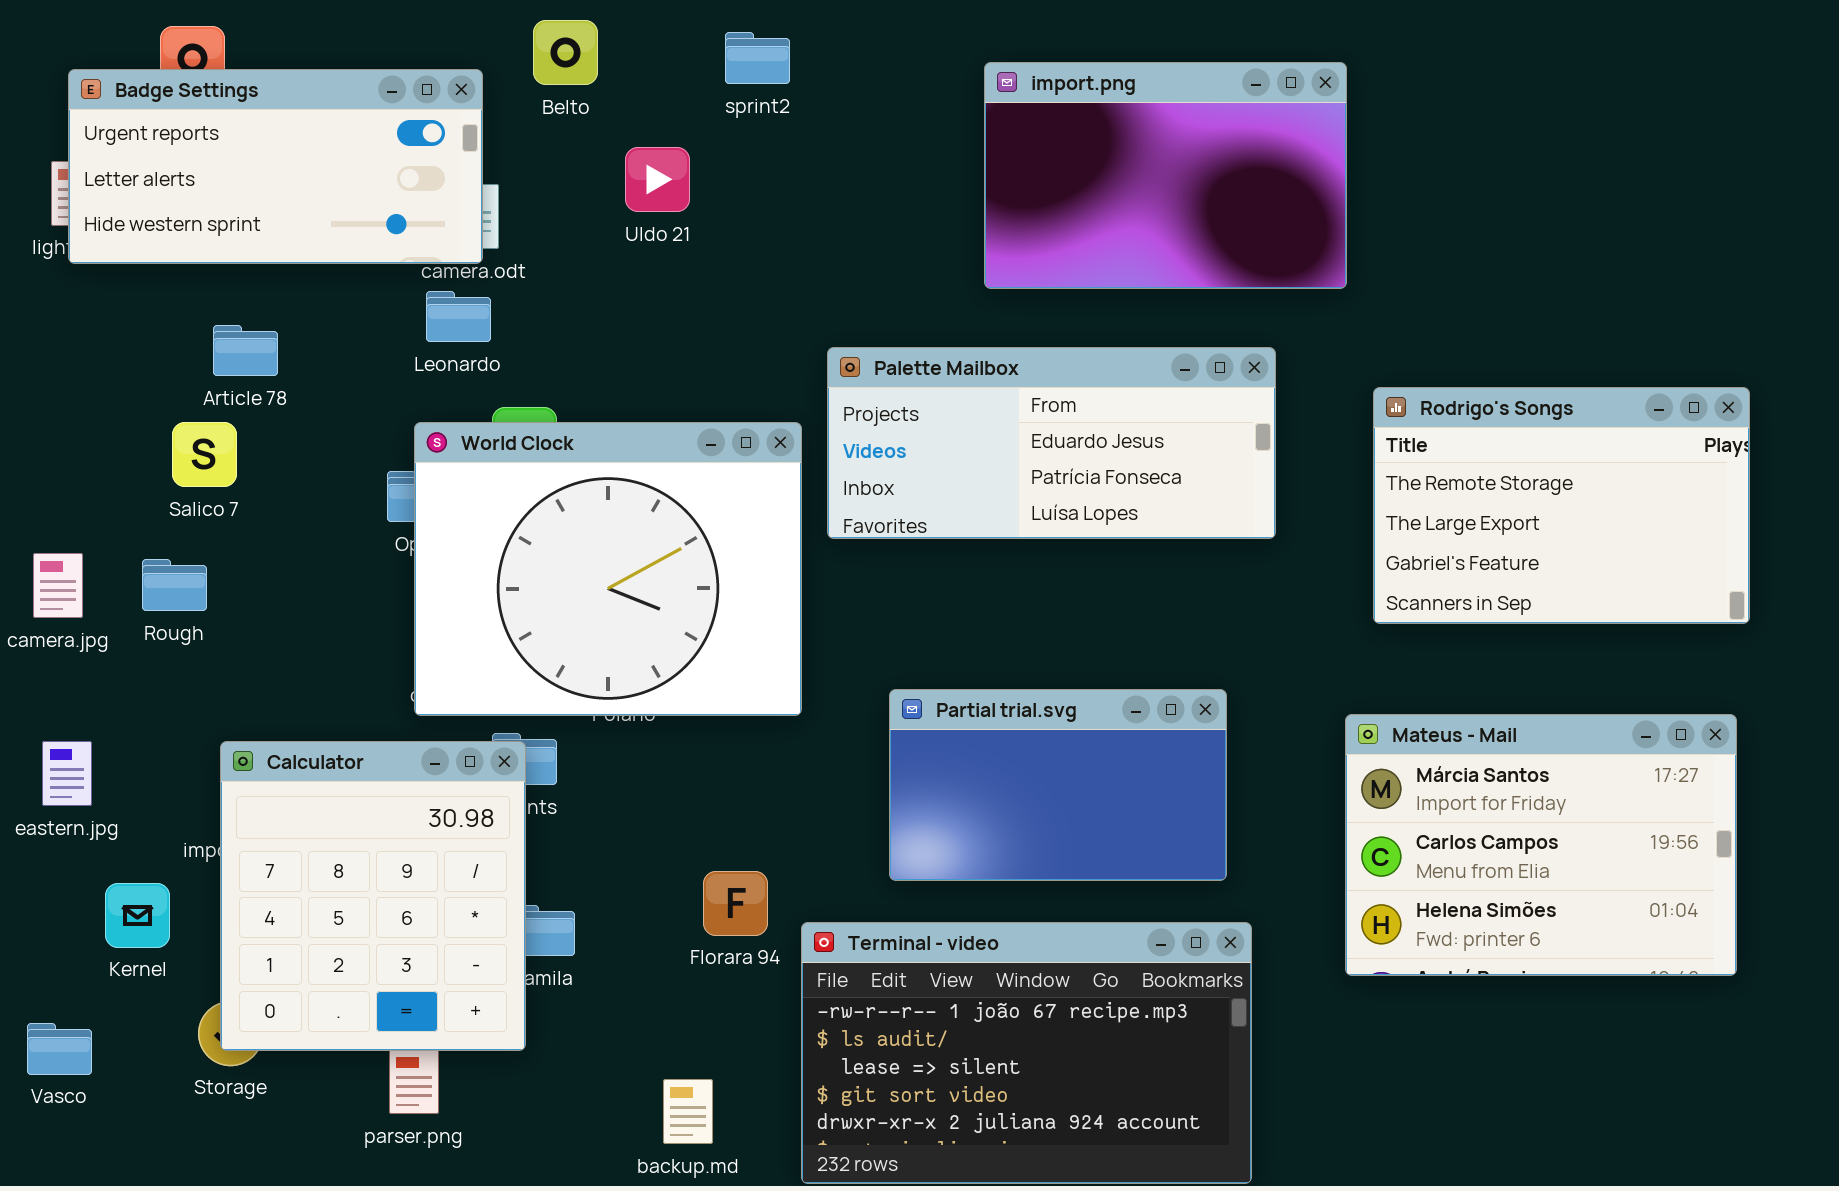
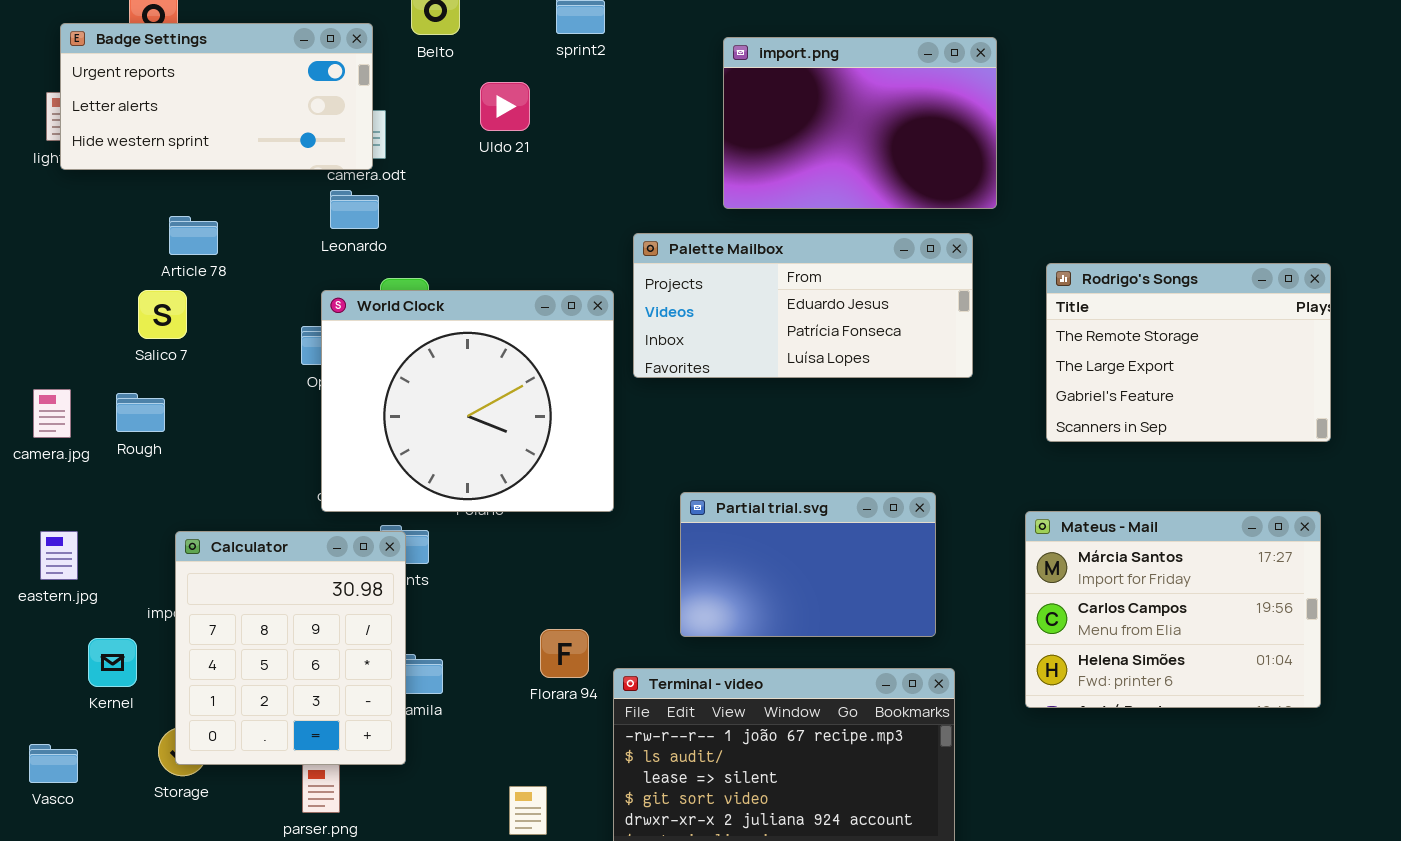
import.png: [984,62,1347,289] -> [723,37,997,209], moved

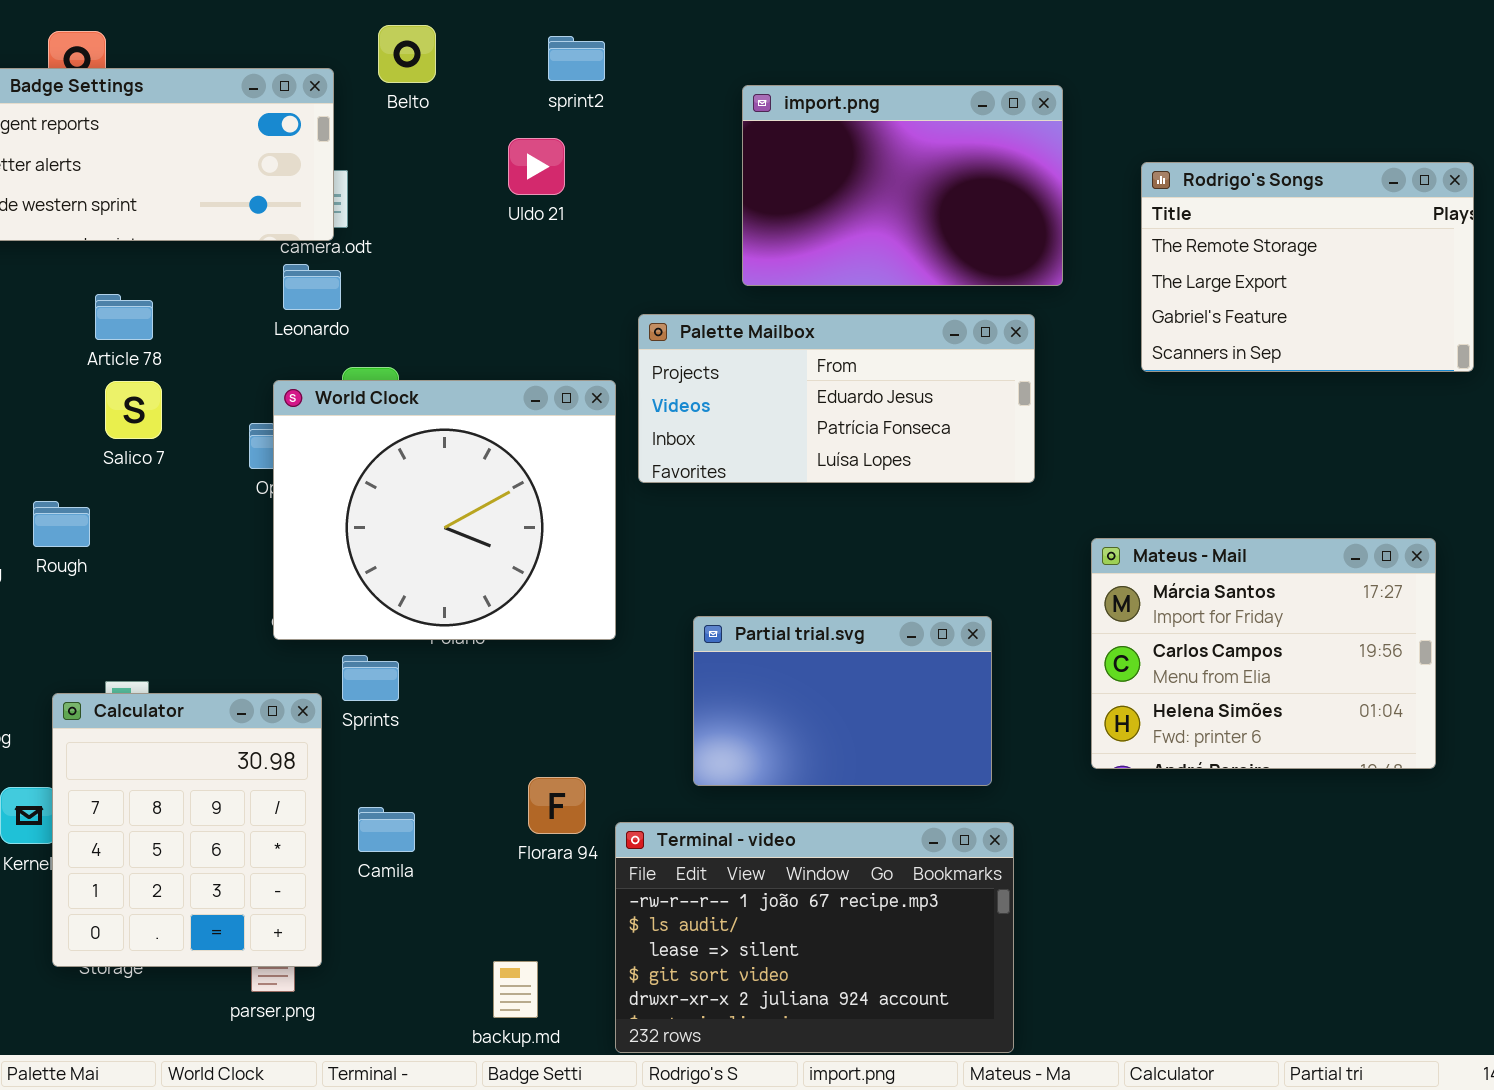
Uldo 21: [480,82,530,131] -> [508,138,565,195], moved
Rodrigo's Songs: [1046,263,1331,442] -> [1141,162,1474,372], moved
Salico 7: [138,290,187,339] -> [105,381,162,439], moved
Mateus - Mail: [1025,511,1321,708] -> [1091,538,1436,769], moved
Calculator: [175,531,406,765] -> [52,693,322,967], moved

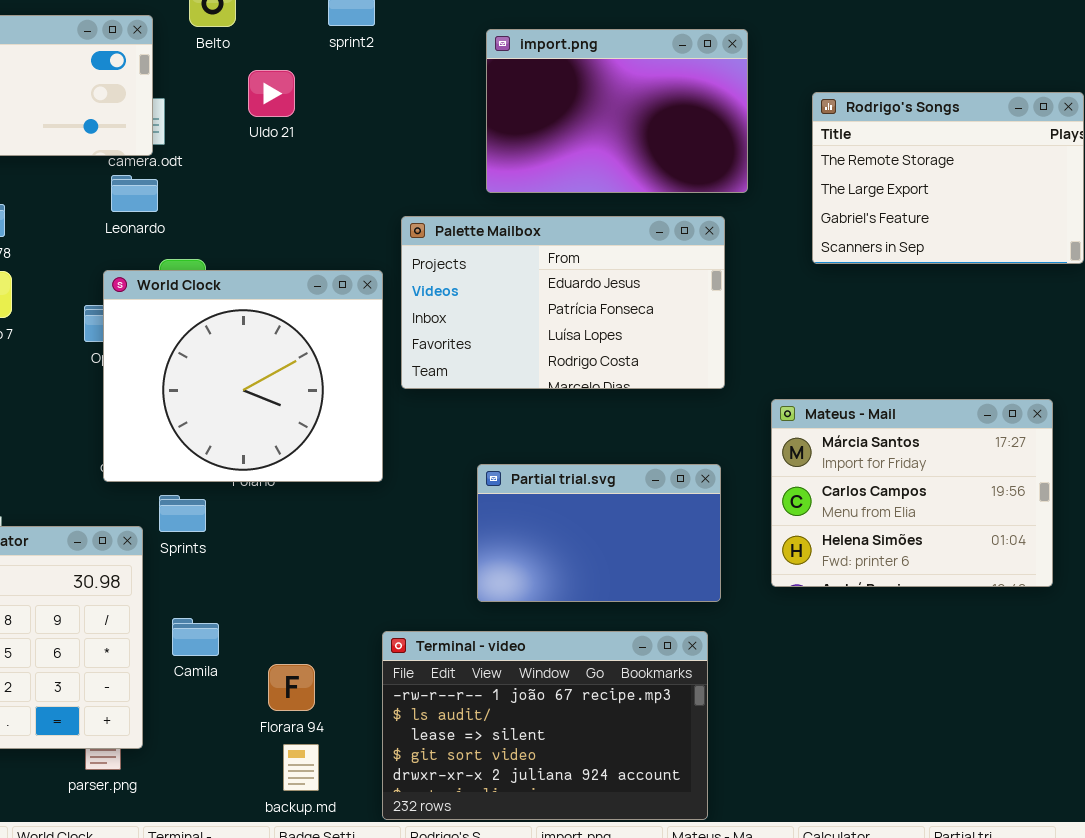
Uldo 21: [508,138,565,195] -> [248,70,295,117], moved
Palette Mailbox: [638,314,1035,483] -> [401,216,725,389], resized
Partial trial.svg: [693,616,992,786] -> [477,464,721,602], moved
Florara 94: [528,777,586,834] -> [268,664,315,711], moved

